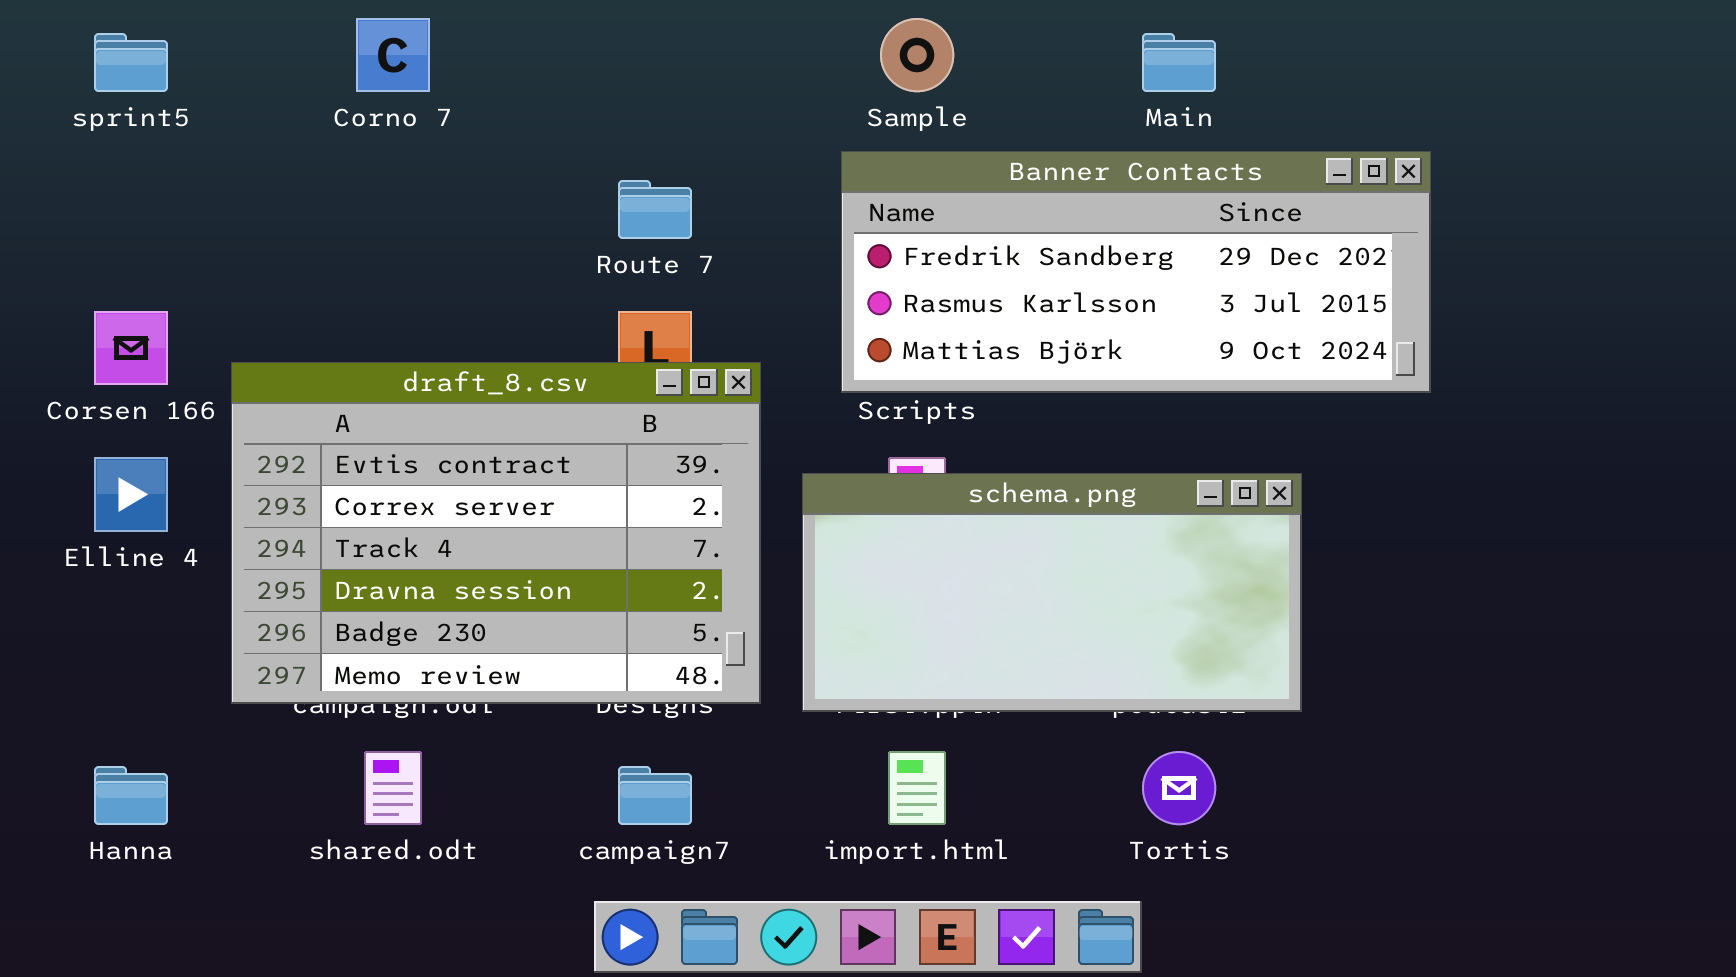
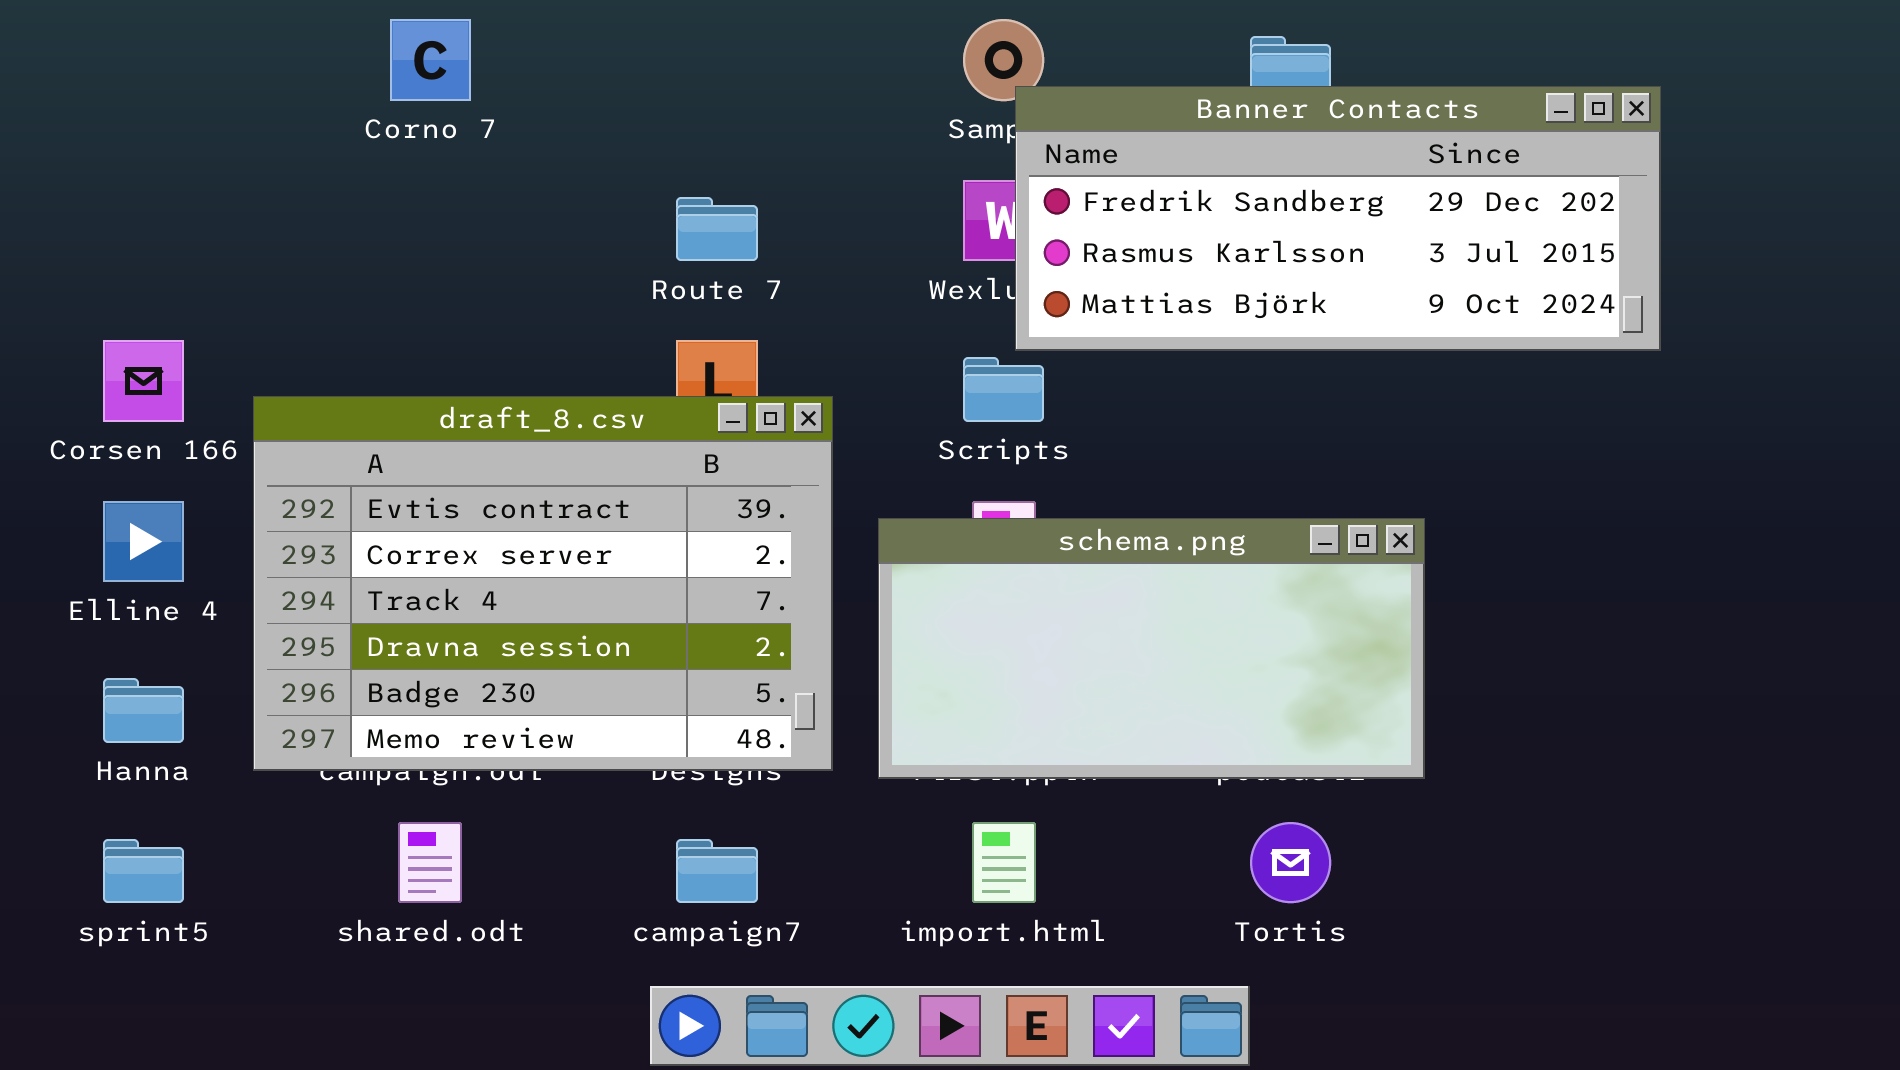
sprint5: [94,33,168,92] -> [103,839,184,903], moved
Banner Contacts: [841,151,1431,393] -> [1015,86,1661,351], moved
Hanna: [94,766,168,825] -> [103,678,184,743], moved

